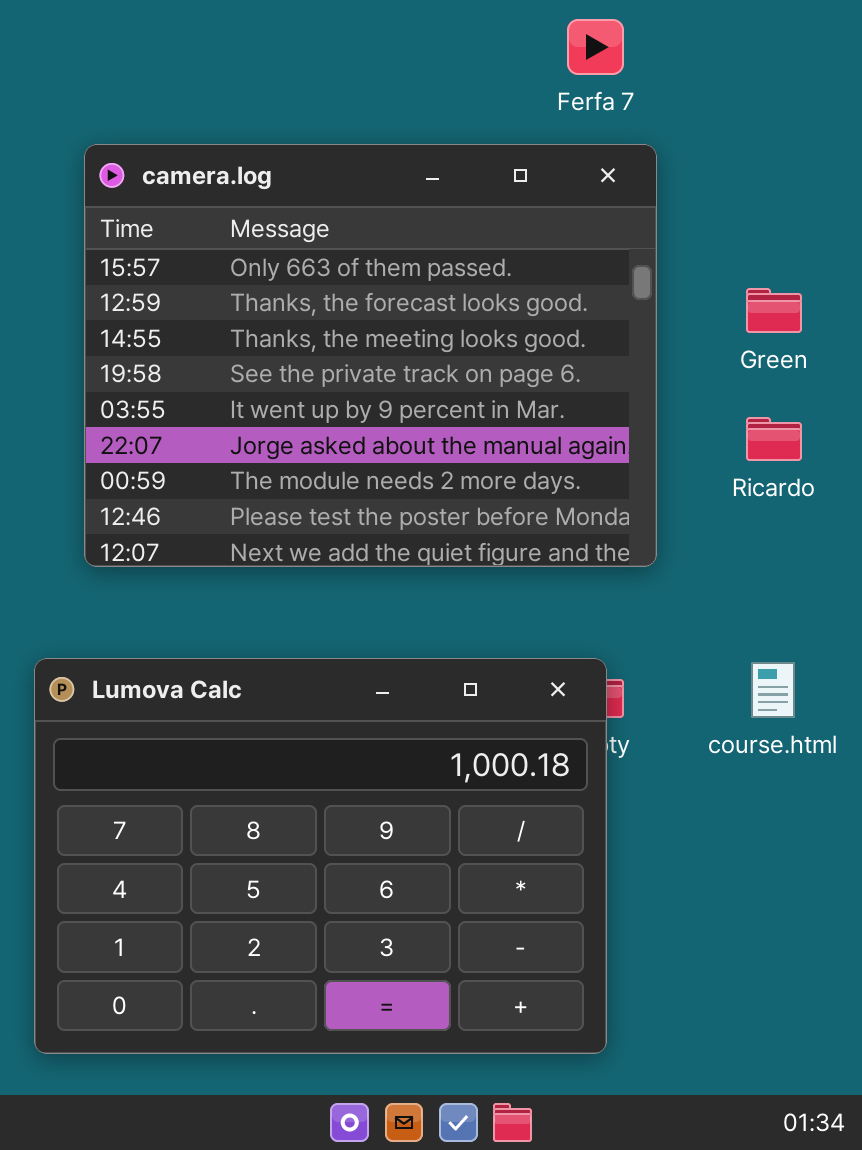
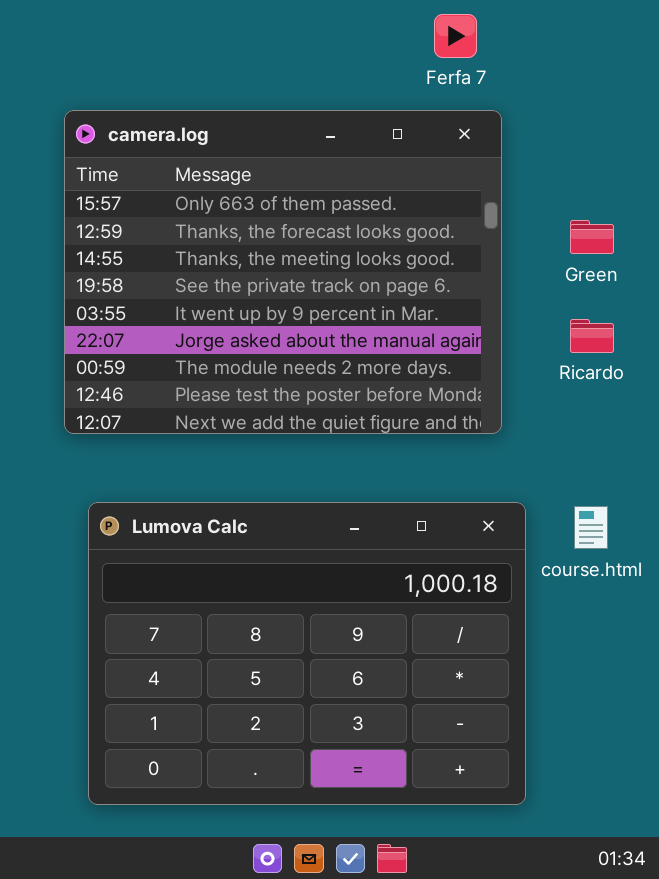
Lumova Calc: [34,658,607,1054] -> [88,502,526,805], moved

